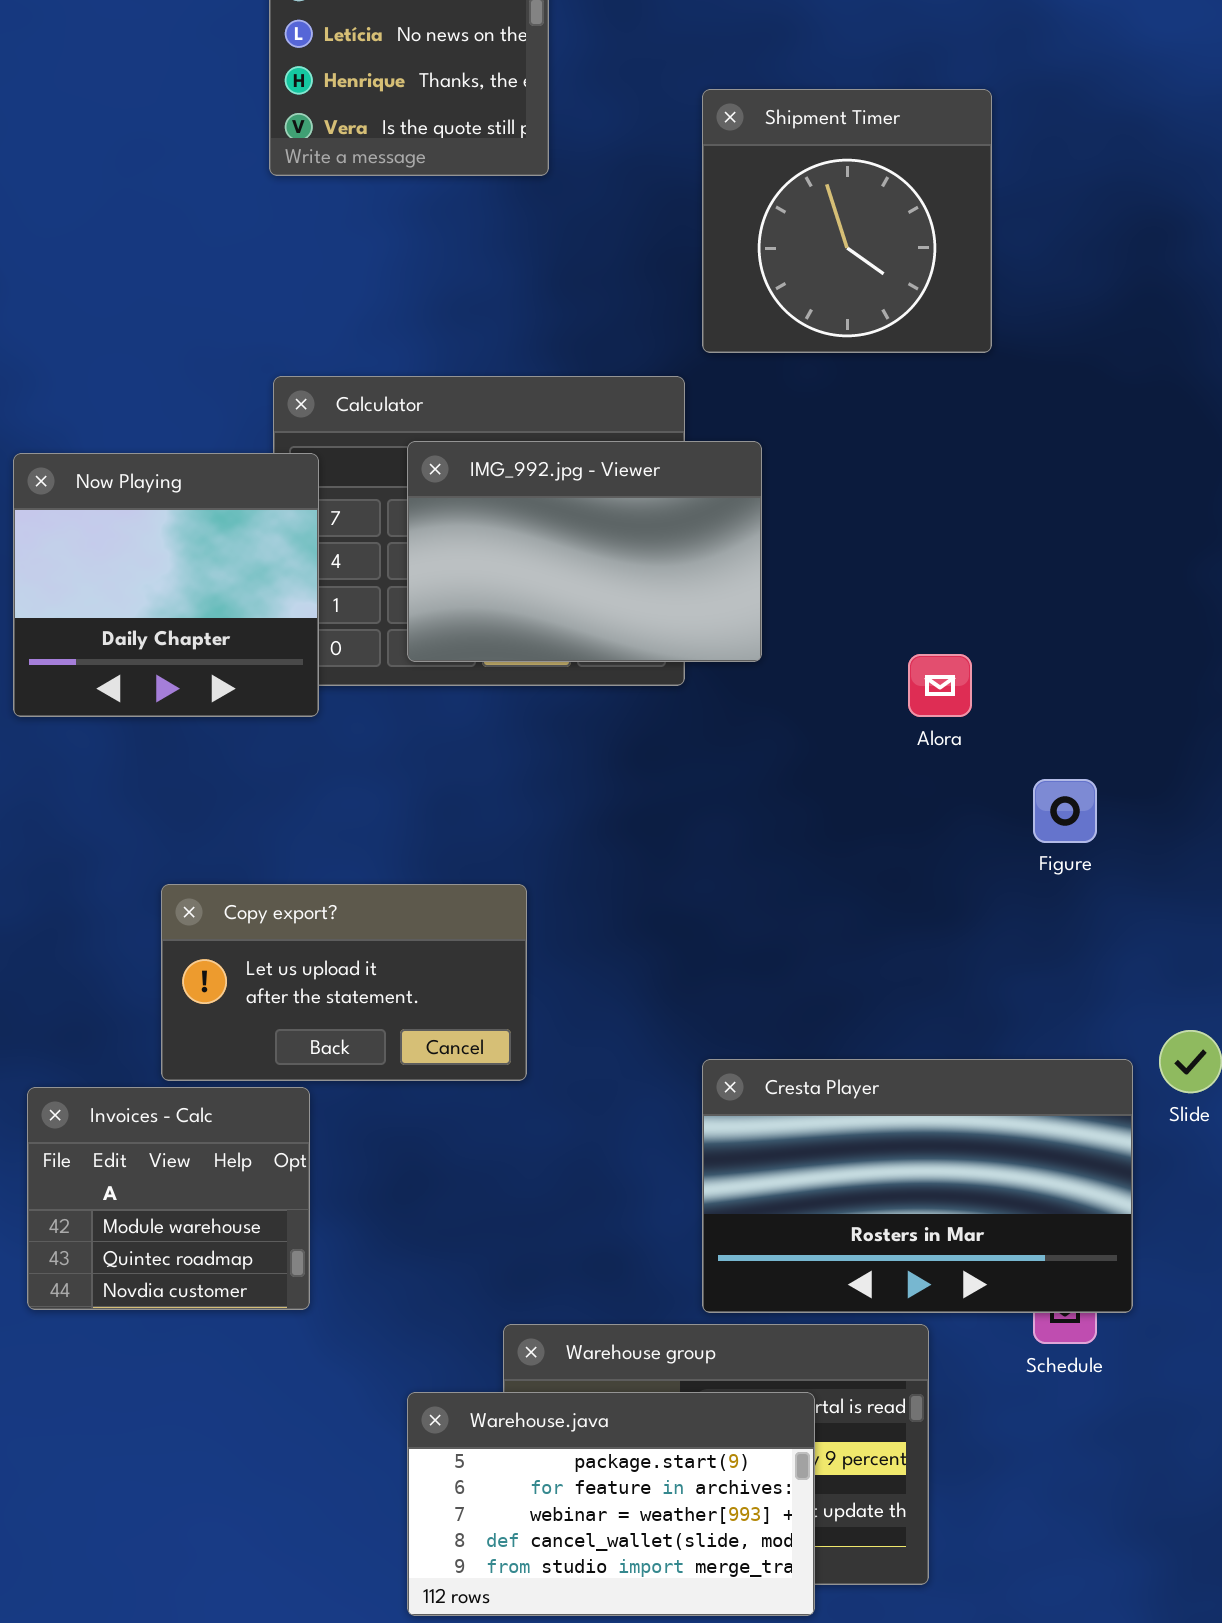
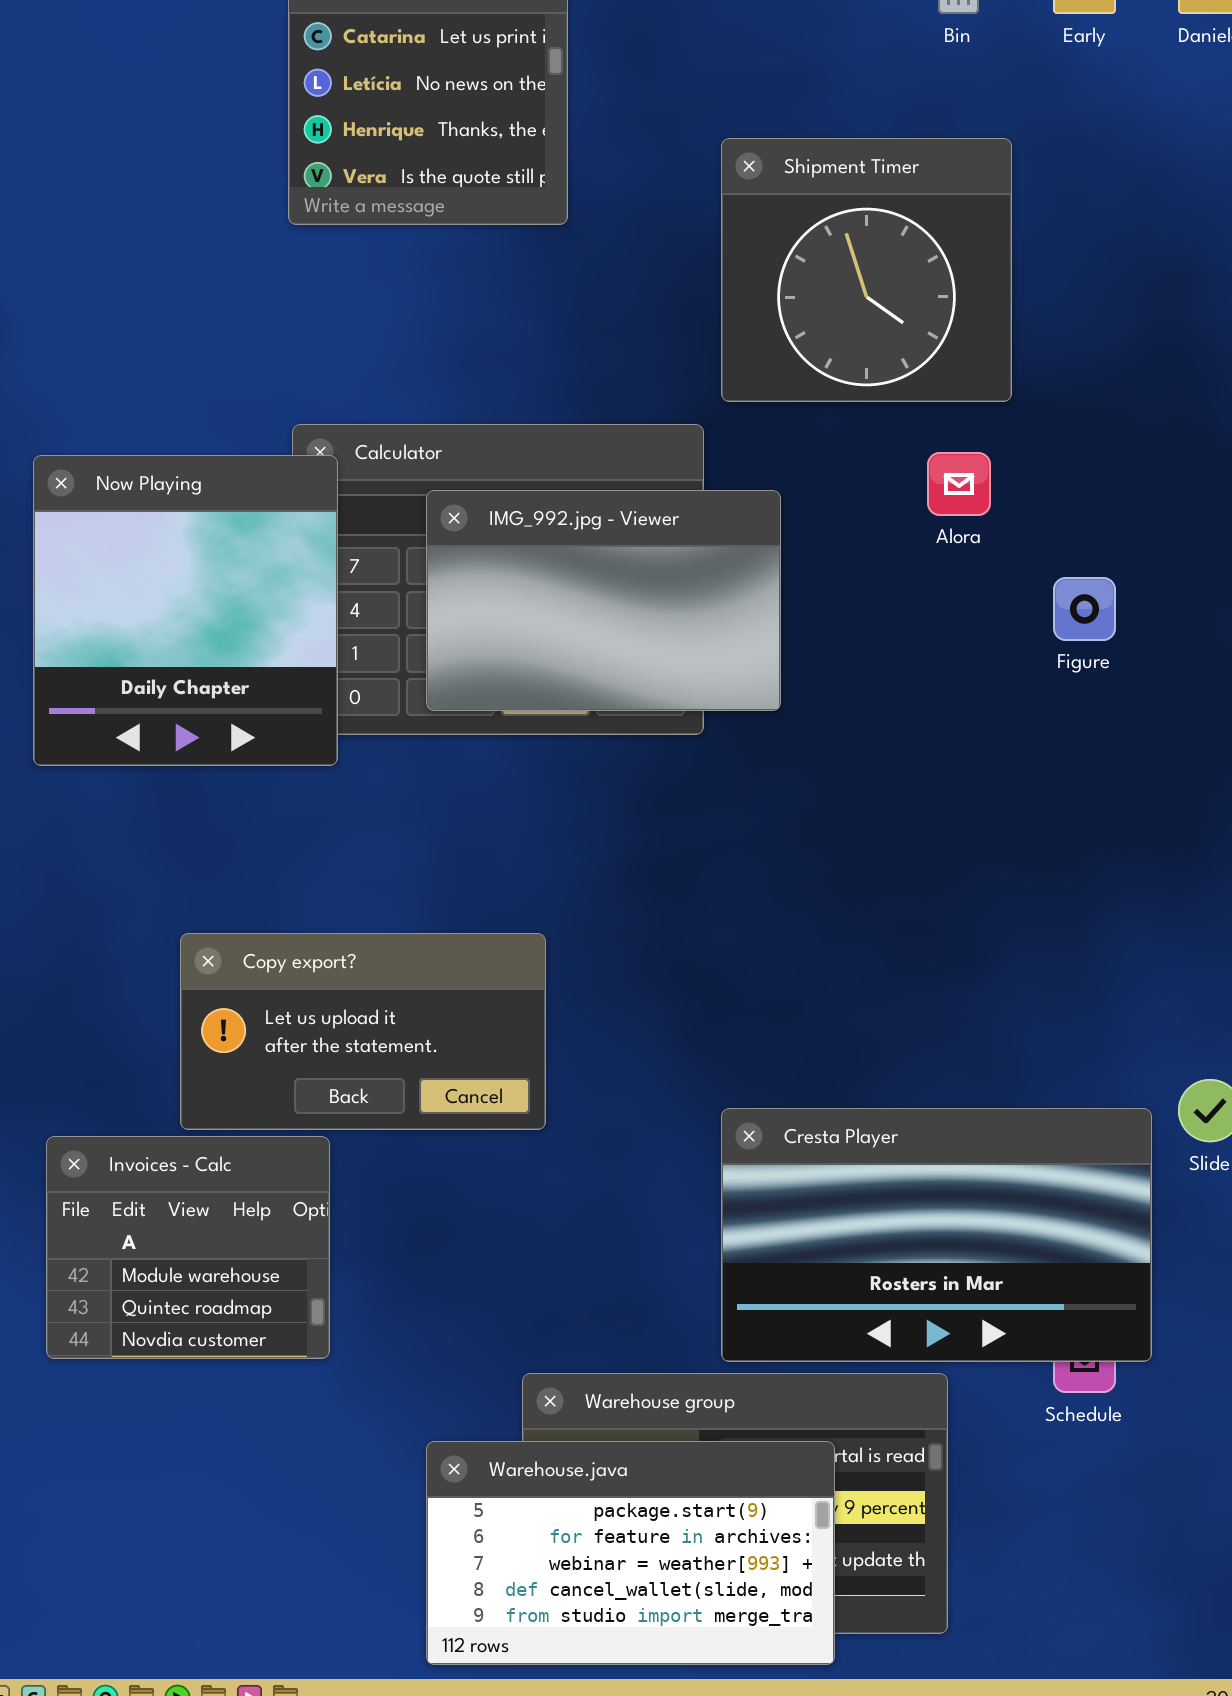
Now Playing: [13,453,319,717] -> [33,455,338,766], resized
Alora: [908,654,972,717] -> [927,452,991,516], moved
Figure: [1033,779,1097,843] -> [1053,577,1116,641], moved

